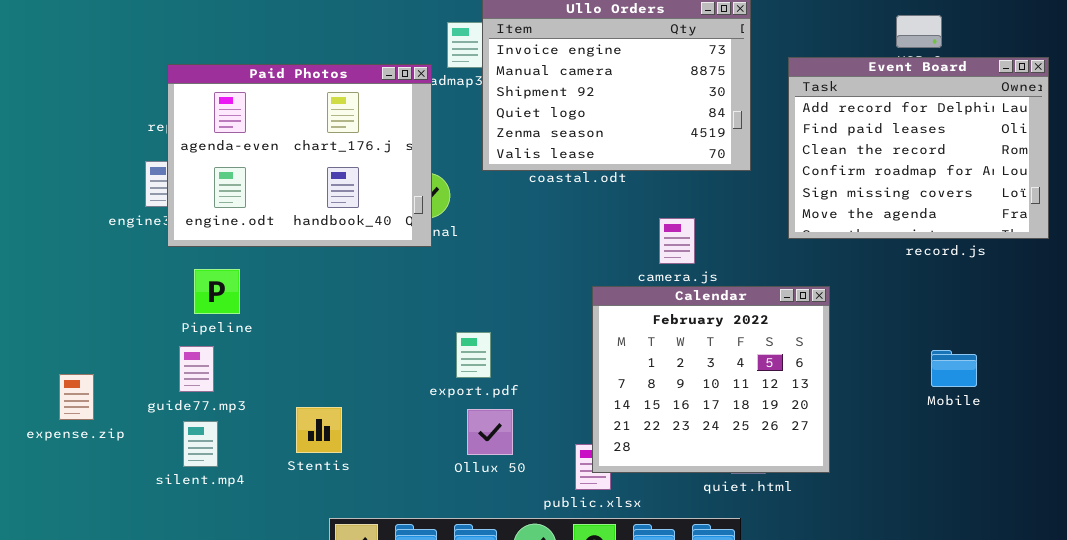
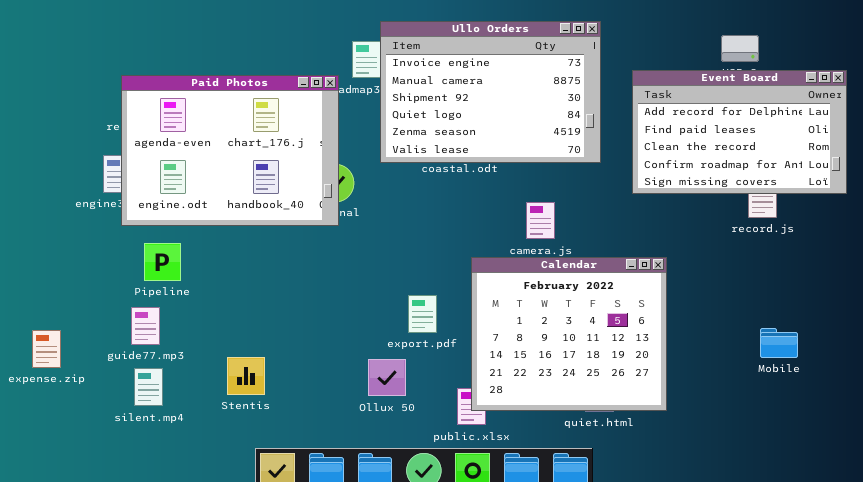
Event Board: [788,57,1049,239] -> [632,70,847,194], resized
export.pdf: [456,332,491,378] -> [408,295,437,333], moved
Mobile: [931,350,977,387] -> [760,328,798,358], moved

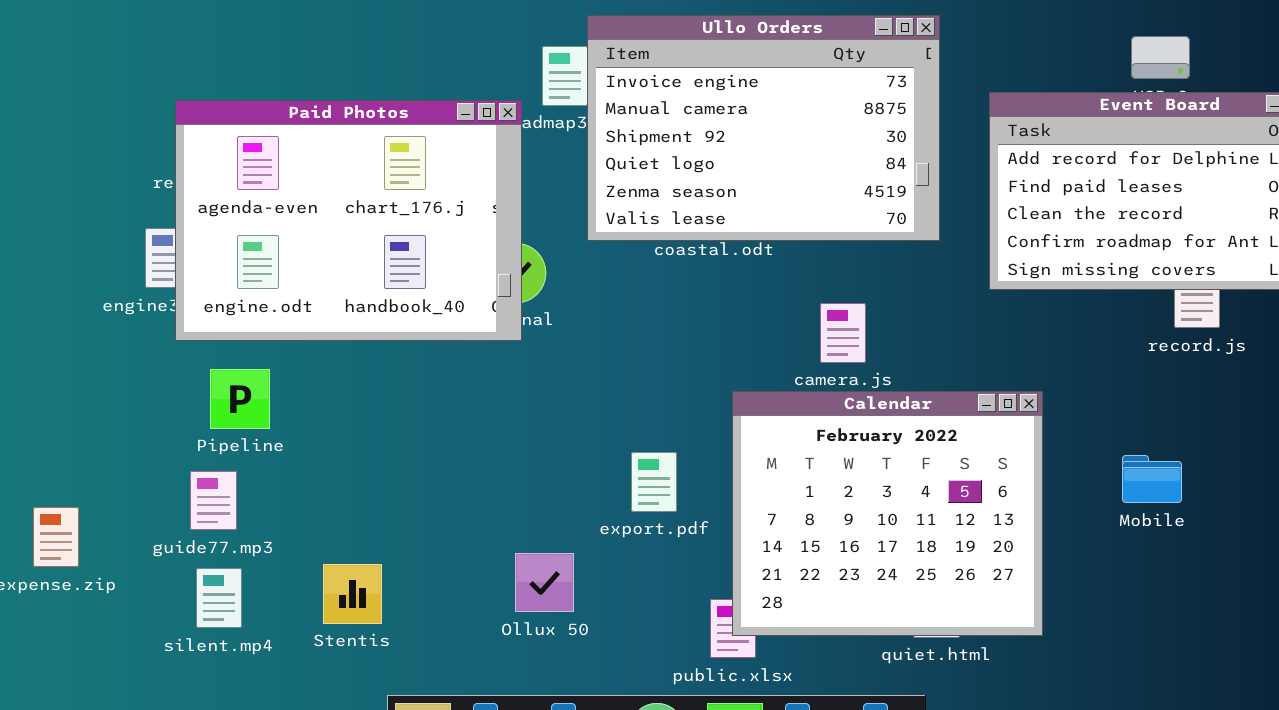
Mobile: [760,328,798,358] -> [1122,455,1182,503], moved
Stentis: [227,357,265,395] -> [323,564,382,624], moved
Ollux 50: [368,359,406,396] -> [515,553,574,612], moved

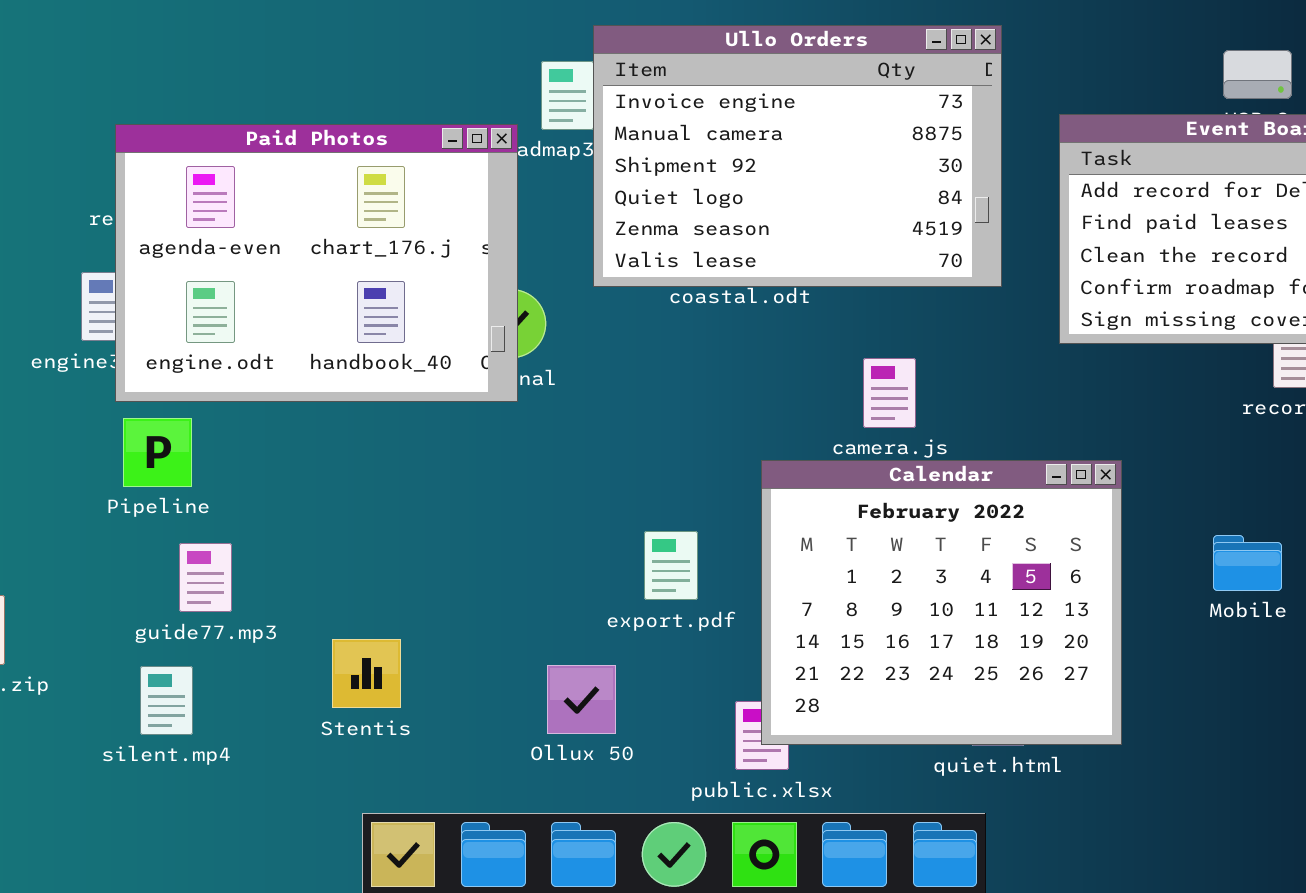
Pipeline: [210,369,270,429] -> [123,418,192,487], moved
guide77.mp3: [190,471,237,530] -> [179,543,232,612], moved
Ollux 50: [515,553,574,612] -> [547,665,616,734], moved
Stentis: [323,564,382,624] -> [332,639,401,708], moved

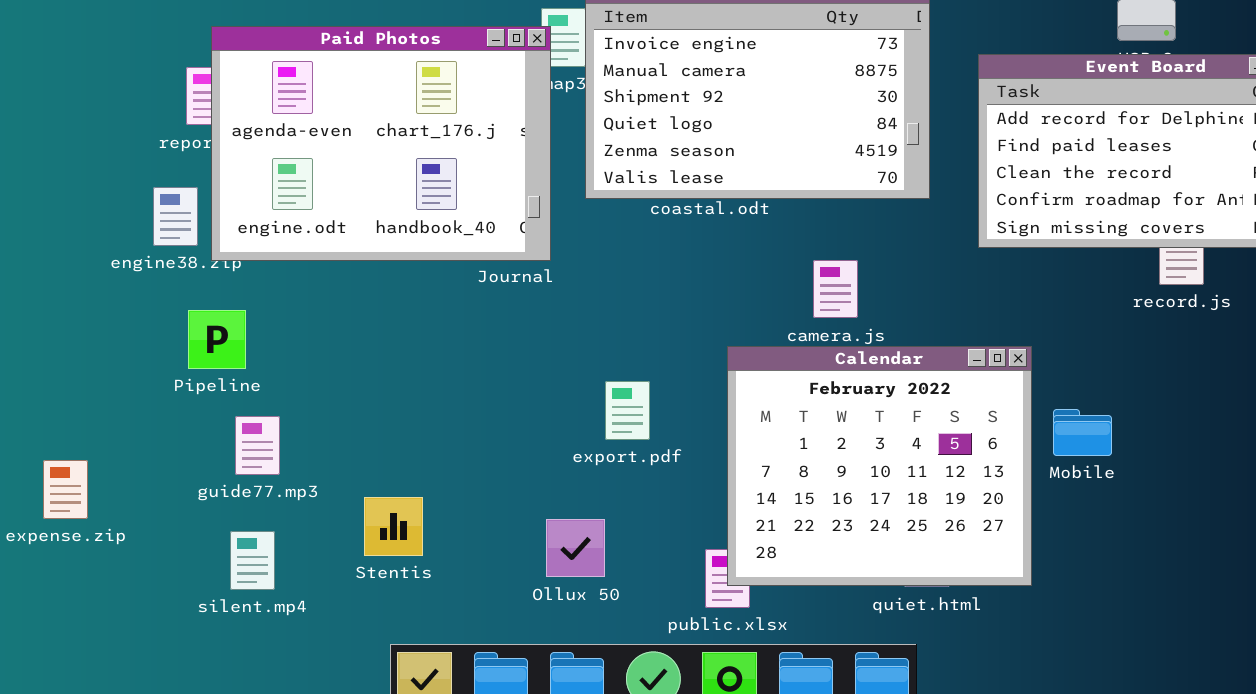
Paid Photos: [115,124,518,402] -> [211,26,551,261], moved
export.pdf: [644,531,698,600] -> [605,381,650,440], moved
Mobile: [1213,535,1282,591] -> [1053,409,1112,456], moved
silent.mp4: [140,666,193,735] -> [230,531,275,590], moved

